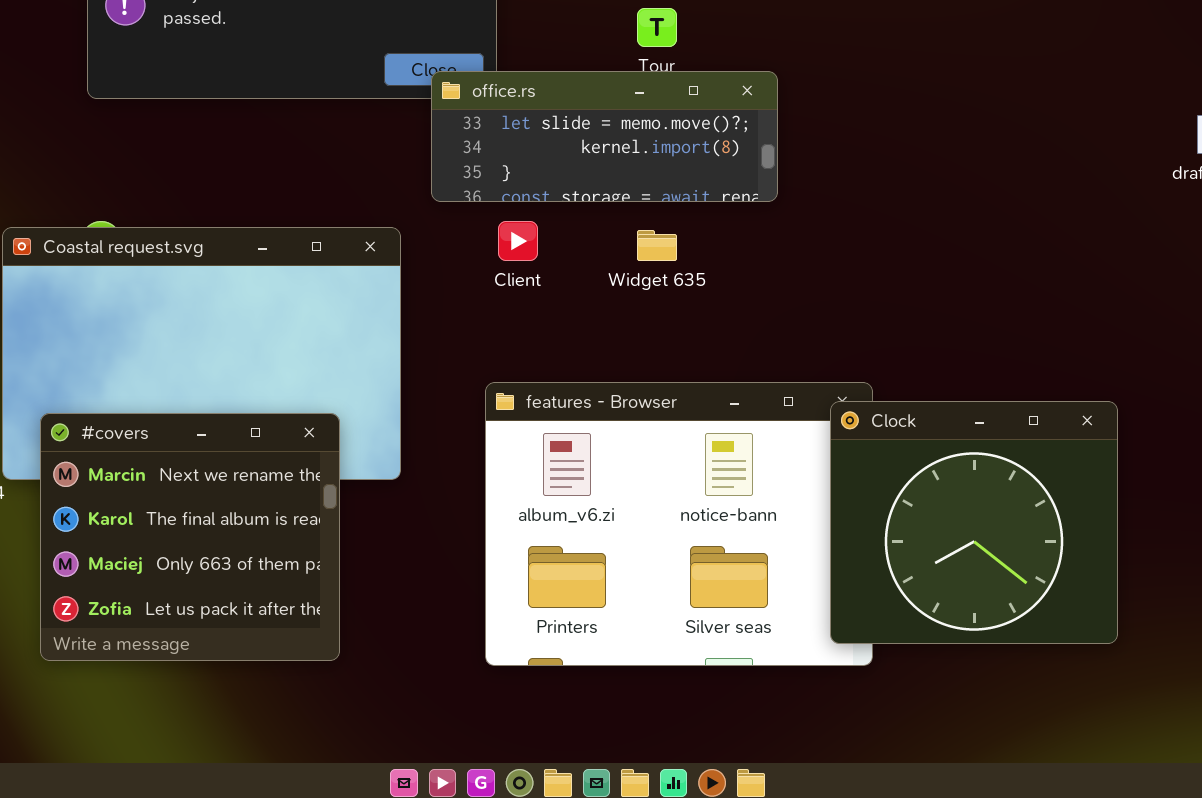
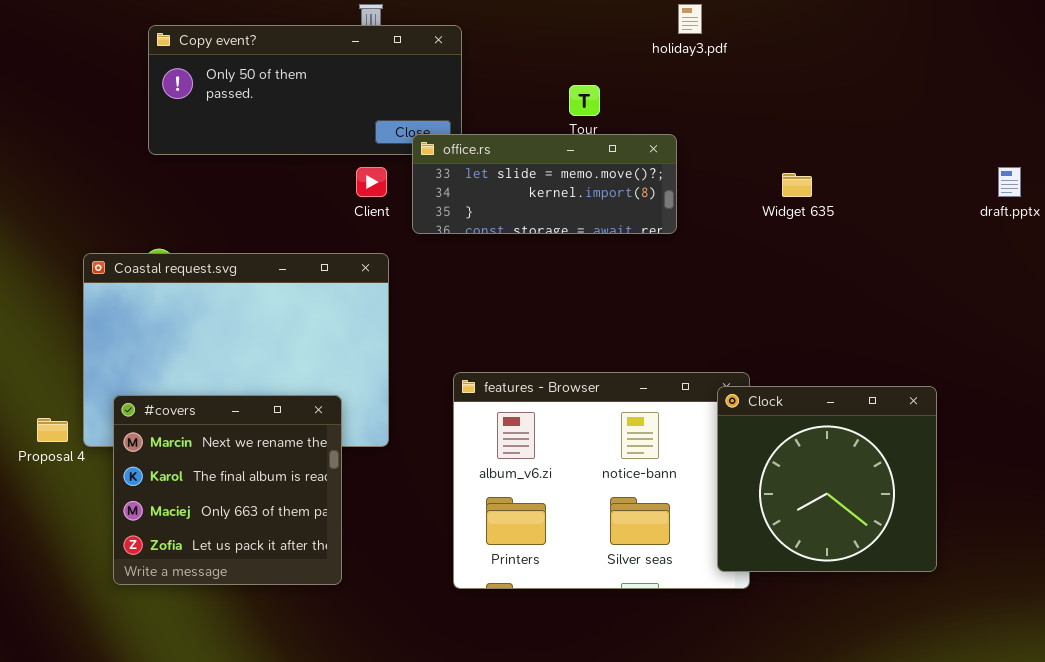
Client: [498,221,538,261] -> [356,167,387,197], moved
Widget 635: [637,230,677,261] -> [782,173,812,197], moved

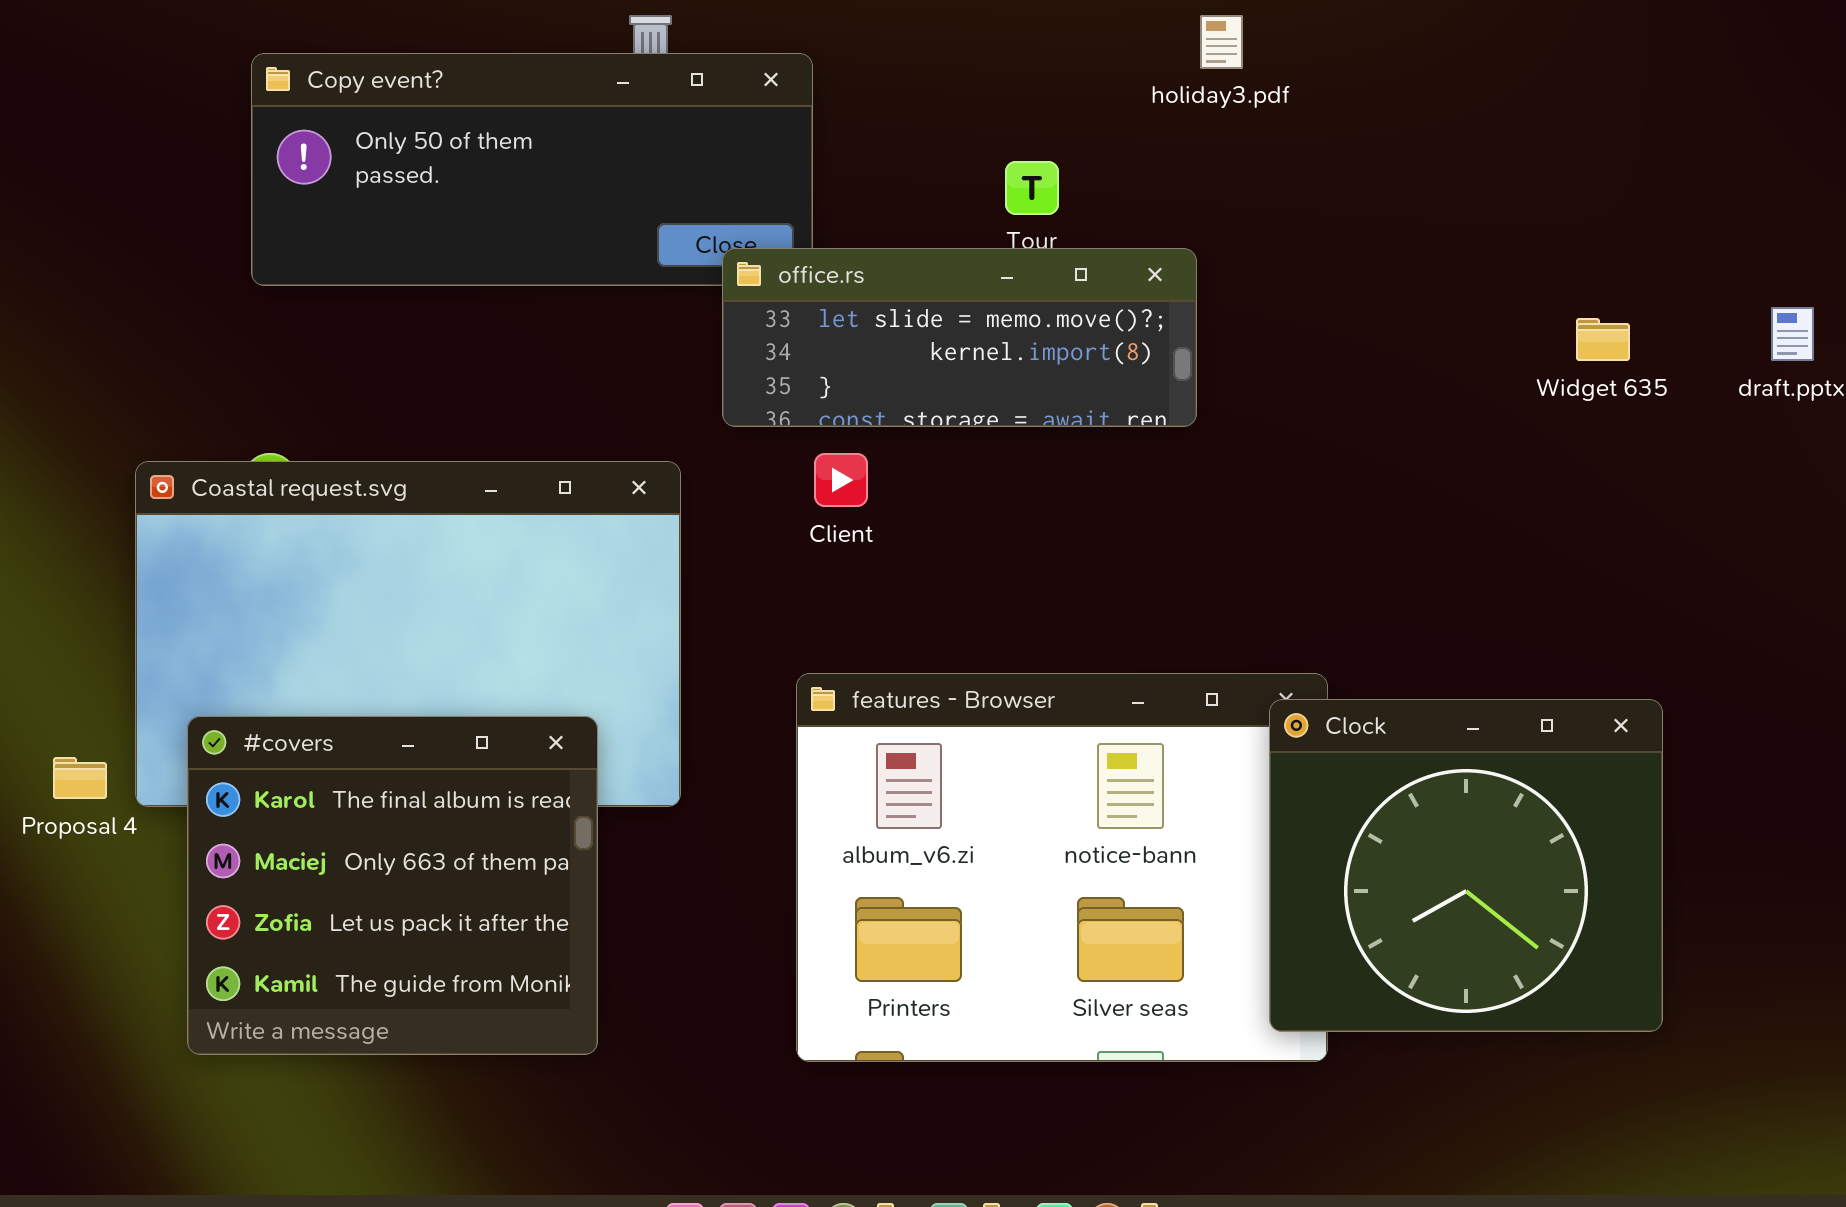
Client: [356,167,387,197] -> [814,453,868,507], moved
Widget 635: [782,173,812,197] -> [1576,318,1630,361], moved
#covers: [113,395,342,585] -> [187,716,598,1055], scrolled down 1 row

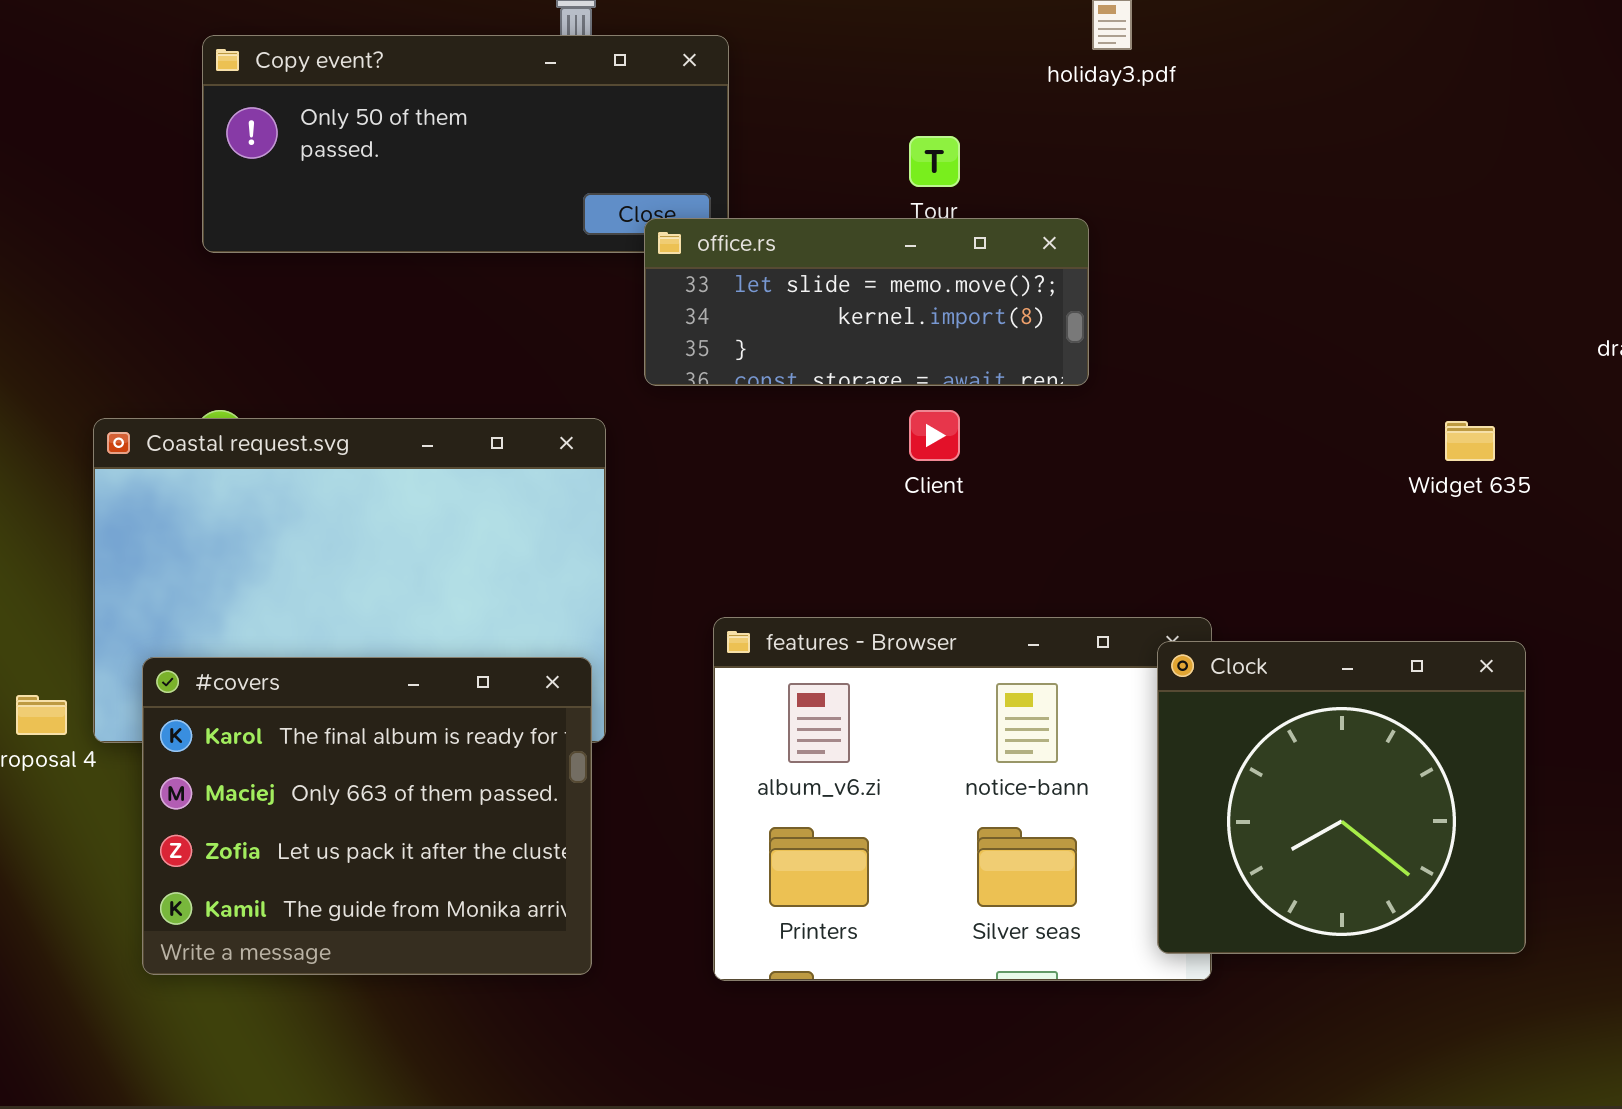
Widget 635: [1576,318,1630,361] -> [1445,421,1495,461], moved
Client: [814,453,868,507] -> [909,410,960,461], moved
#covers: [187,716,598,1055] -> [142,657,592,975], resized

